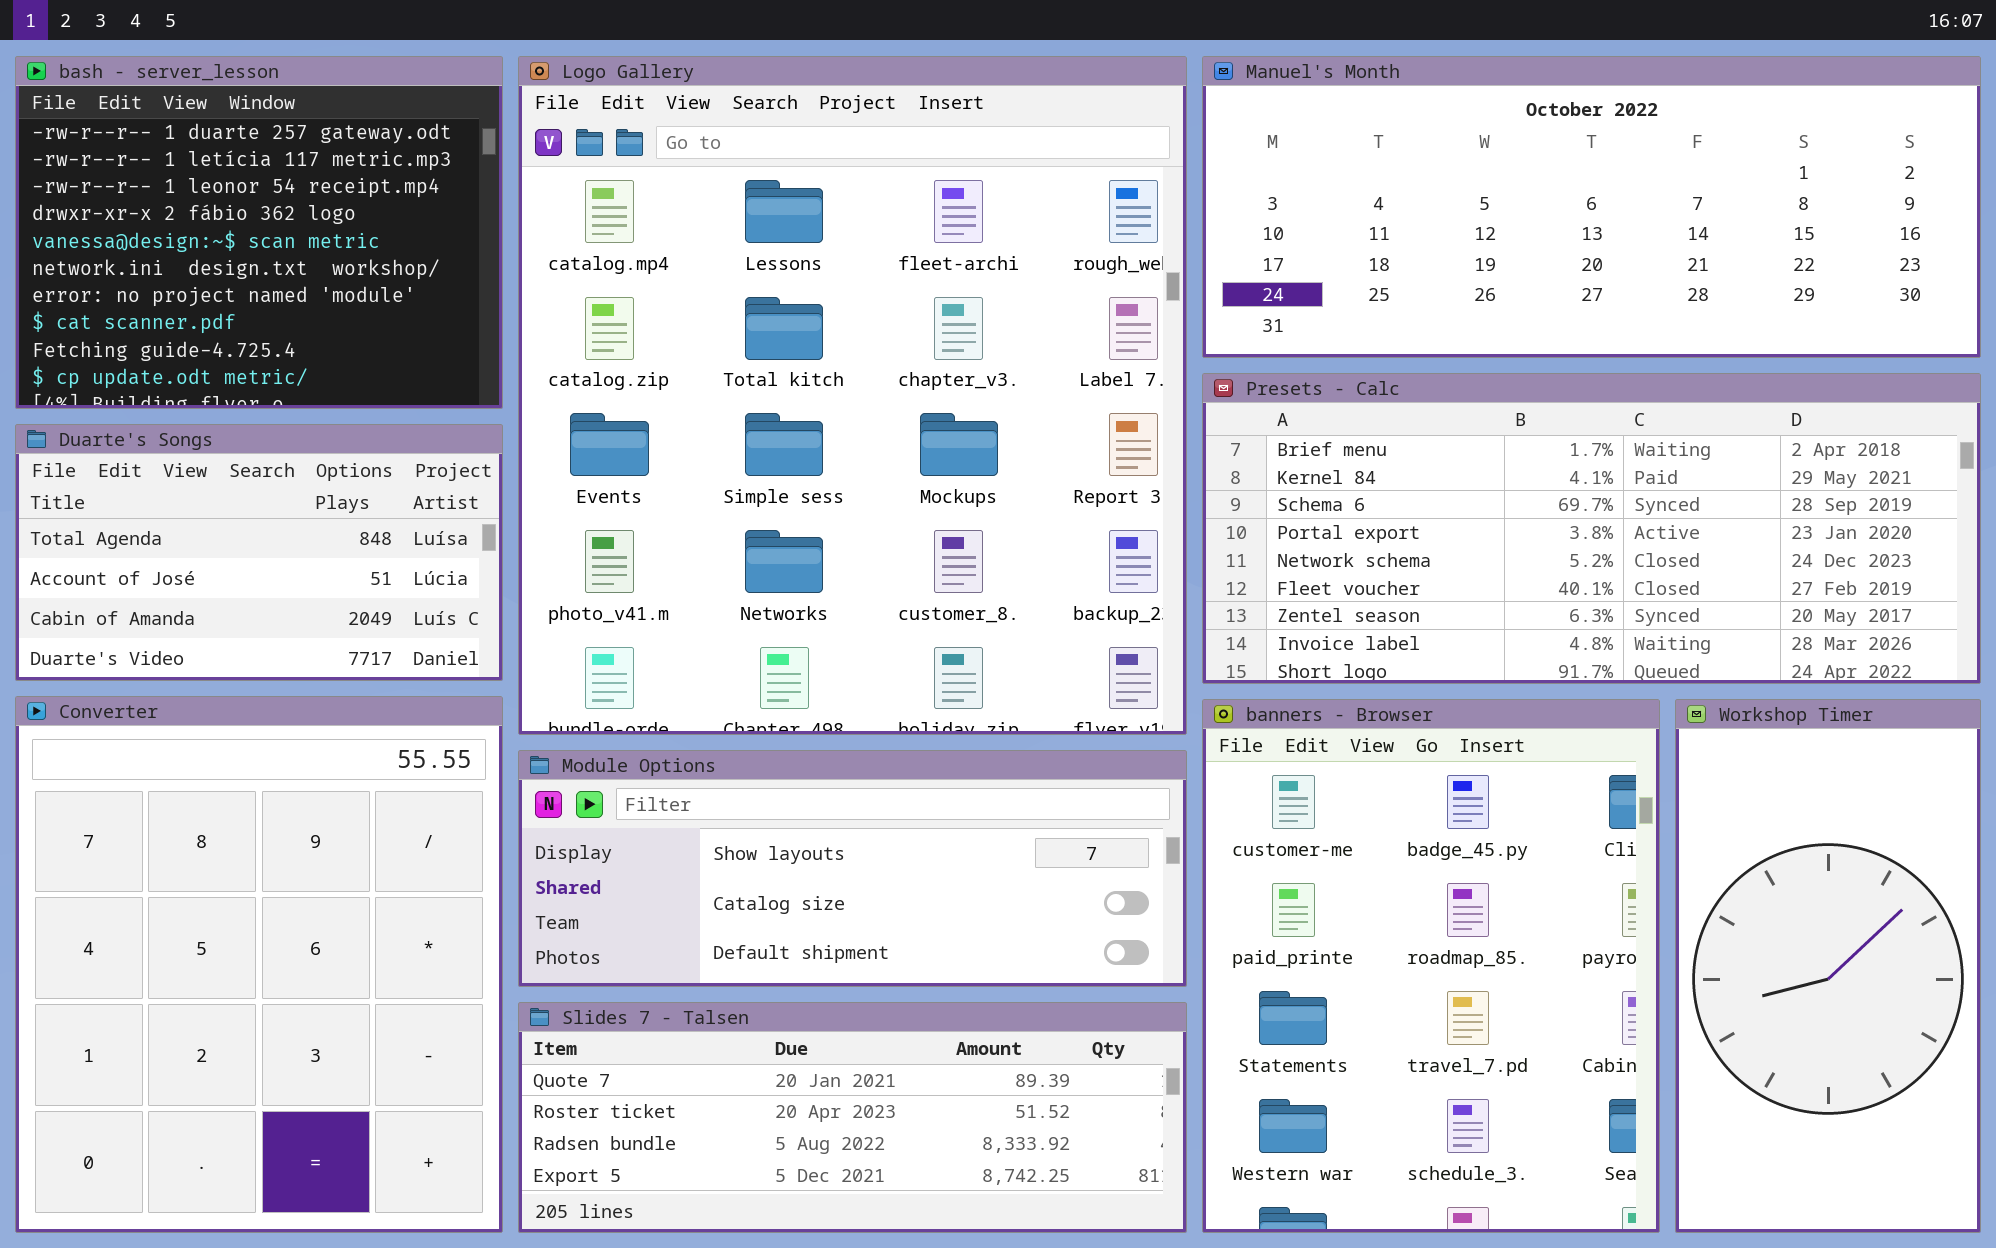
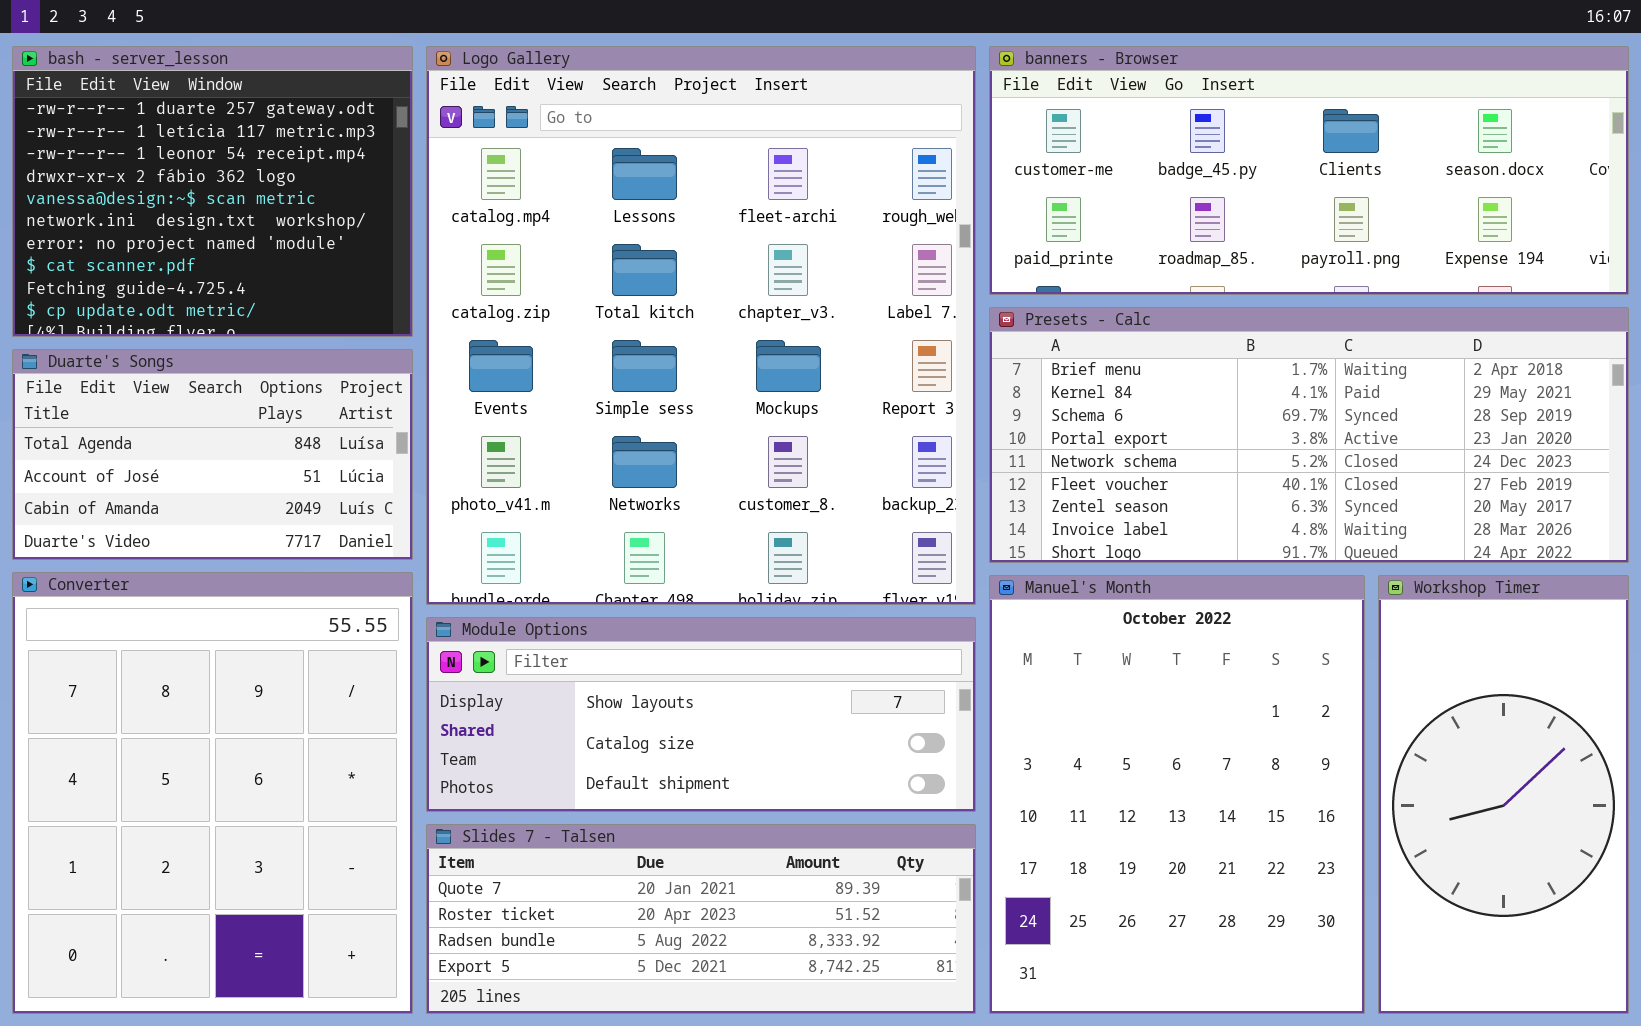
Manuel's Month: [1202,56,1981,358] -> [989,575,1365,1014], moved, resized
banners - Browser: [1202,699,1660,1233] -> [989,46,1629,295], moved, resized

